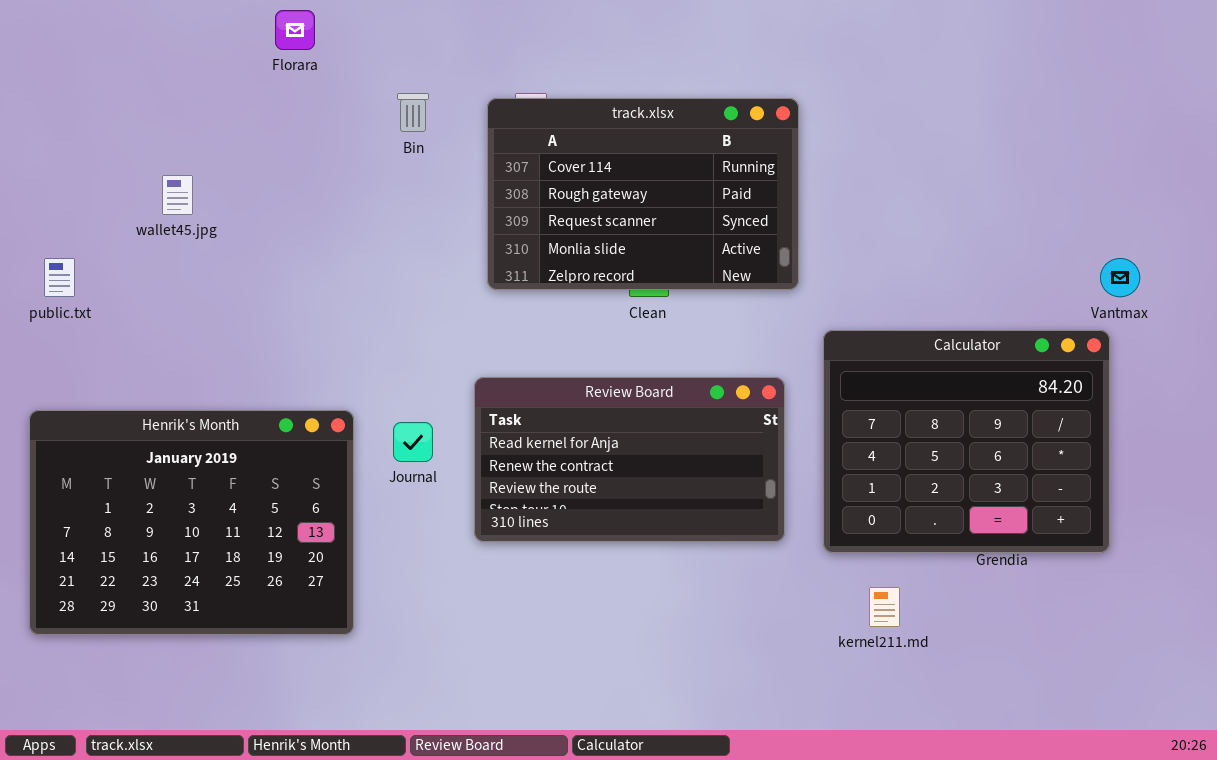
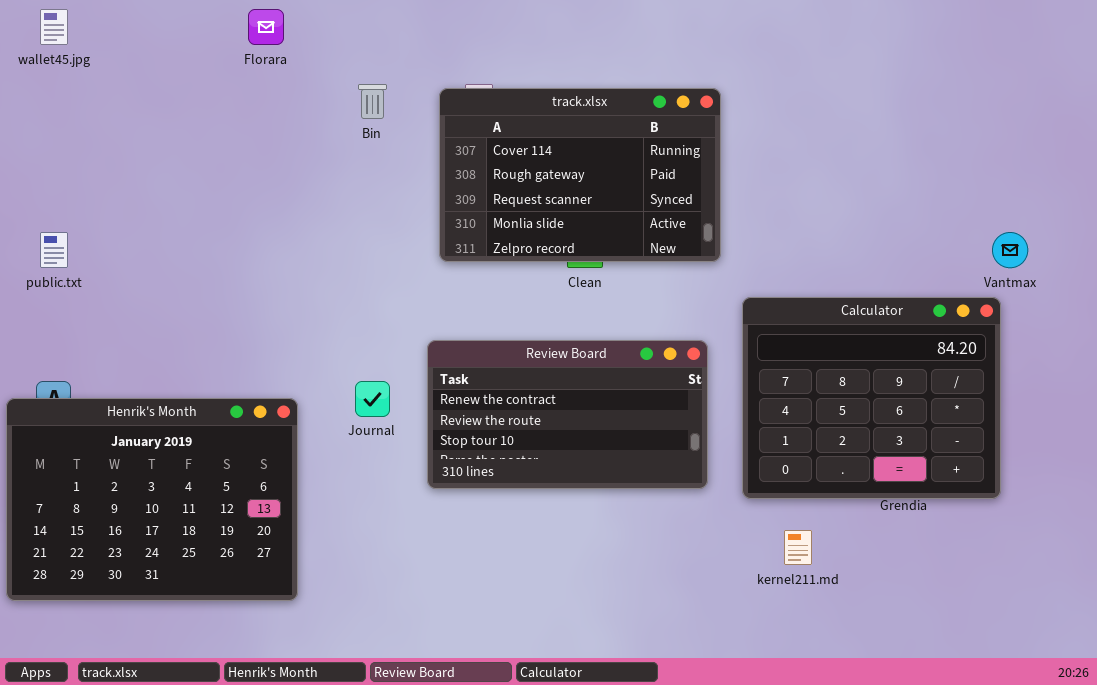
wallet45.jpg: [162,175,193,215] -> [40,9,68,45], moved
Review Board: [474,377,785,542] -> [427,340,708,489], scrolled down 1 row
Henrik's Month: [29,410,354,635] -> [6,398,298,601], moved

